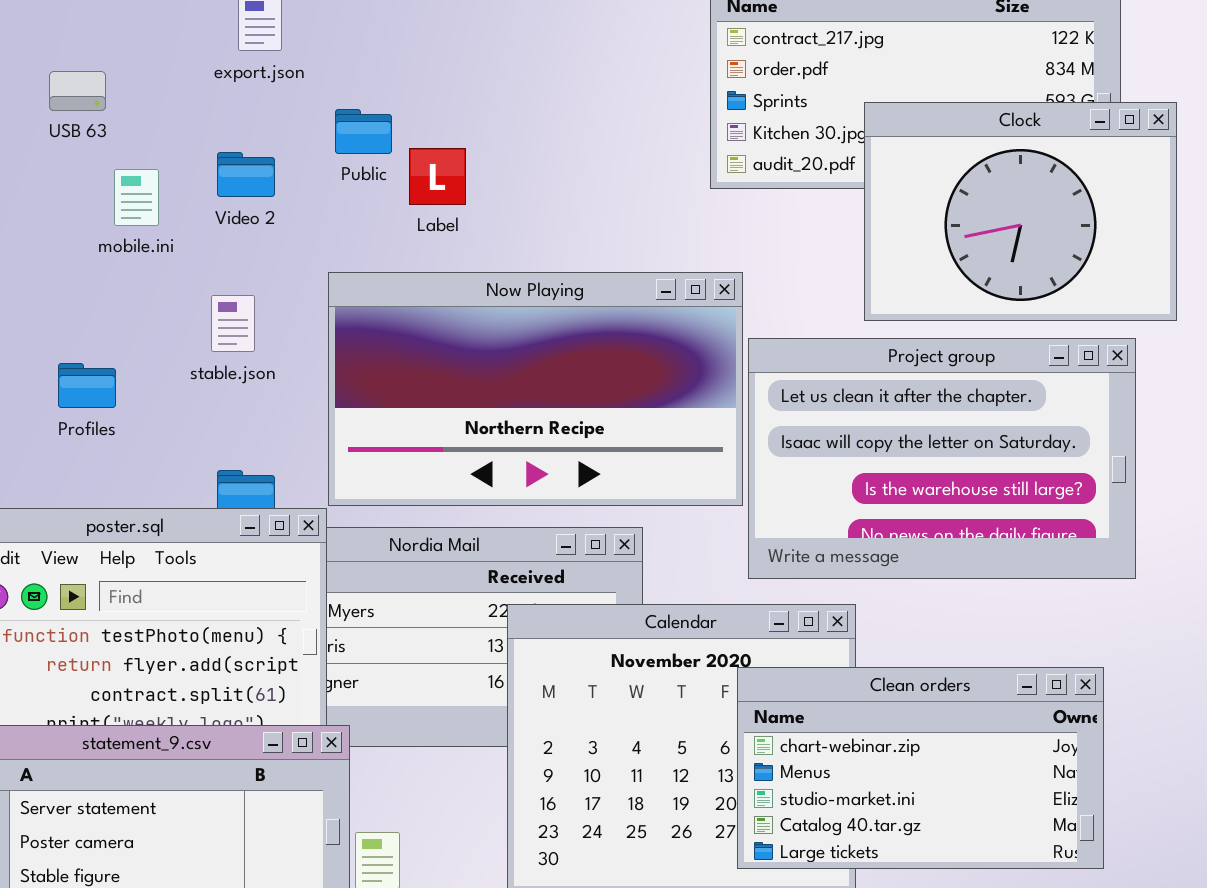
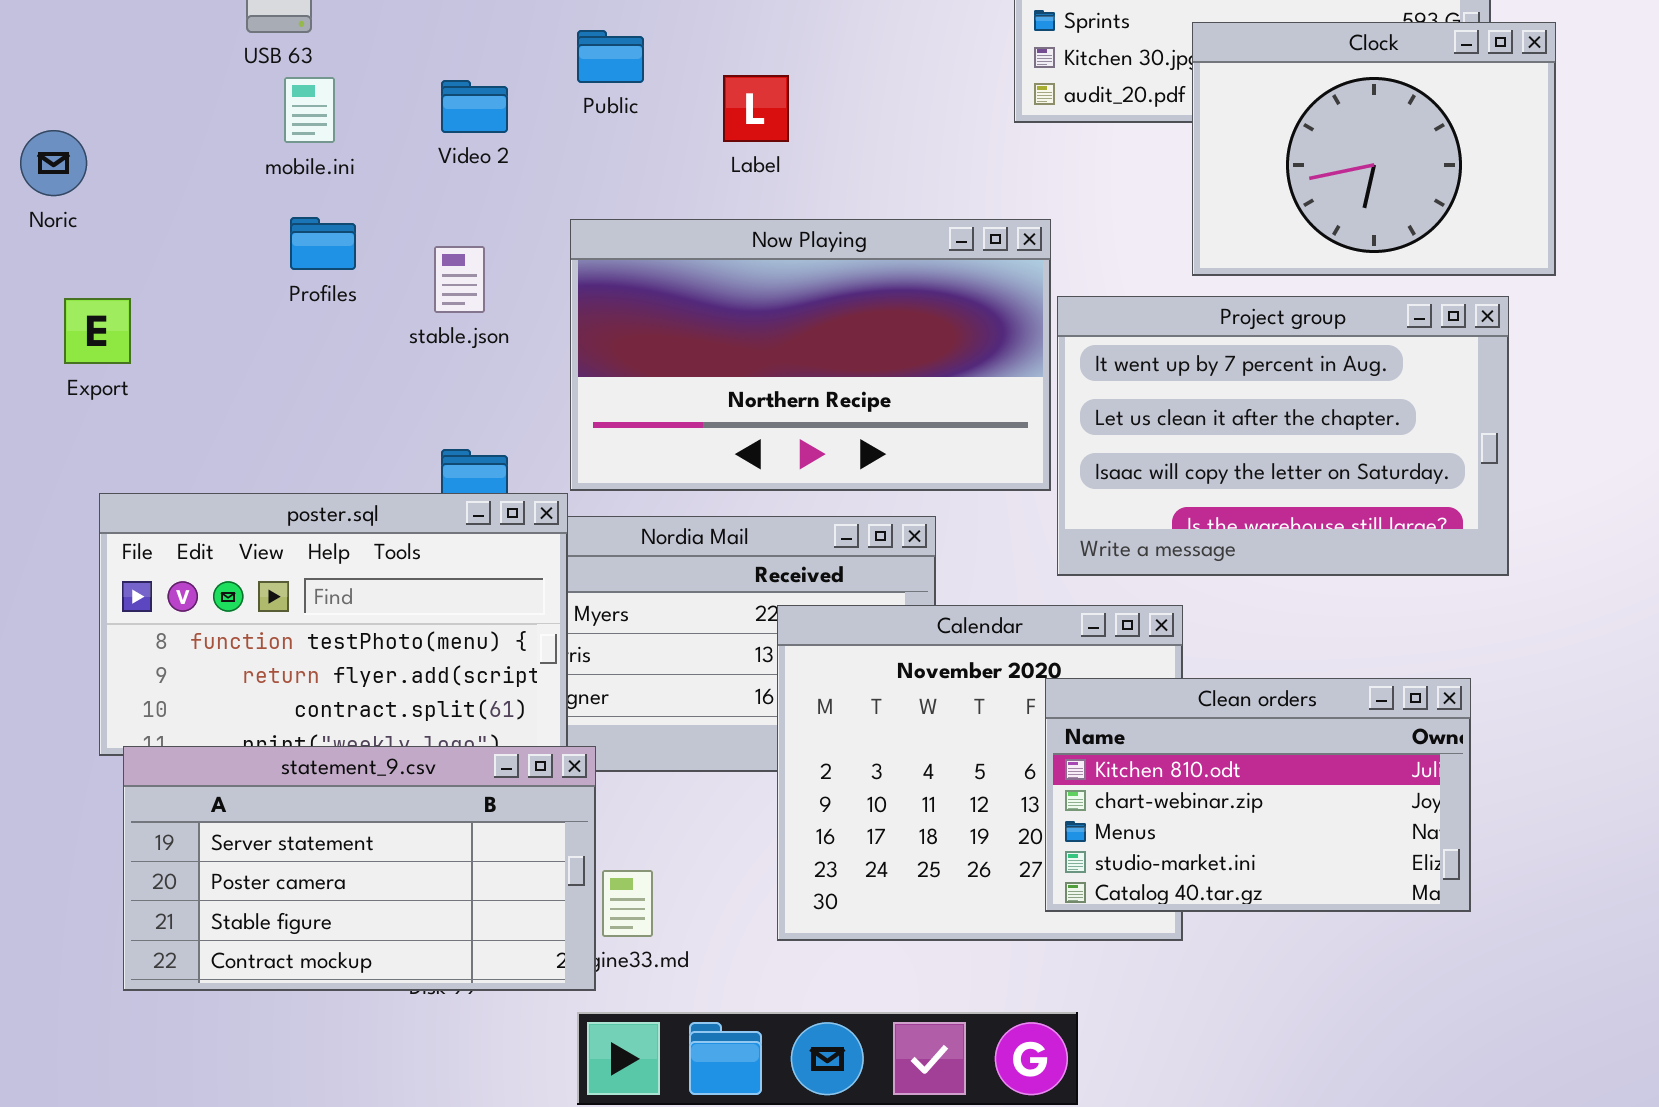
Label: [409,148,466,205] -> [723,75,789,142], moved
mobile.ini: [114,169,159,226] -> [284,77,335,143], moved
Project group: [748,338,1136,579] -> [1057,296,1509,576], scrolled up 1 row
Profiles: [58,363,116,408] -> [290,217,356,270], moved
Clean orders: [737,667,1104,869] -> [1045,678,1471,912], scrolled up 1 row

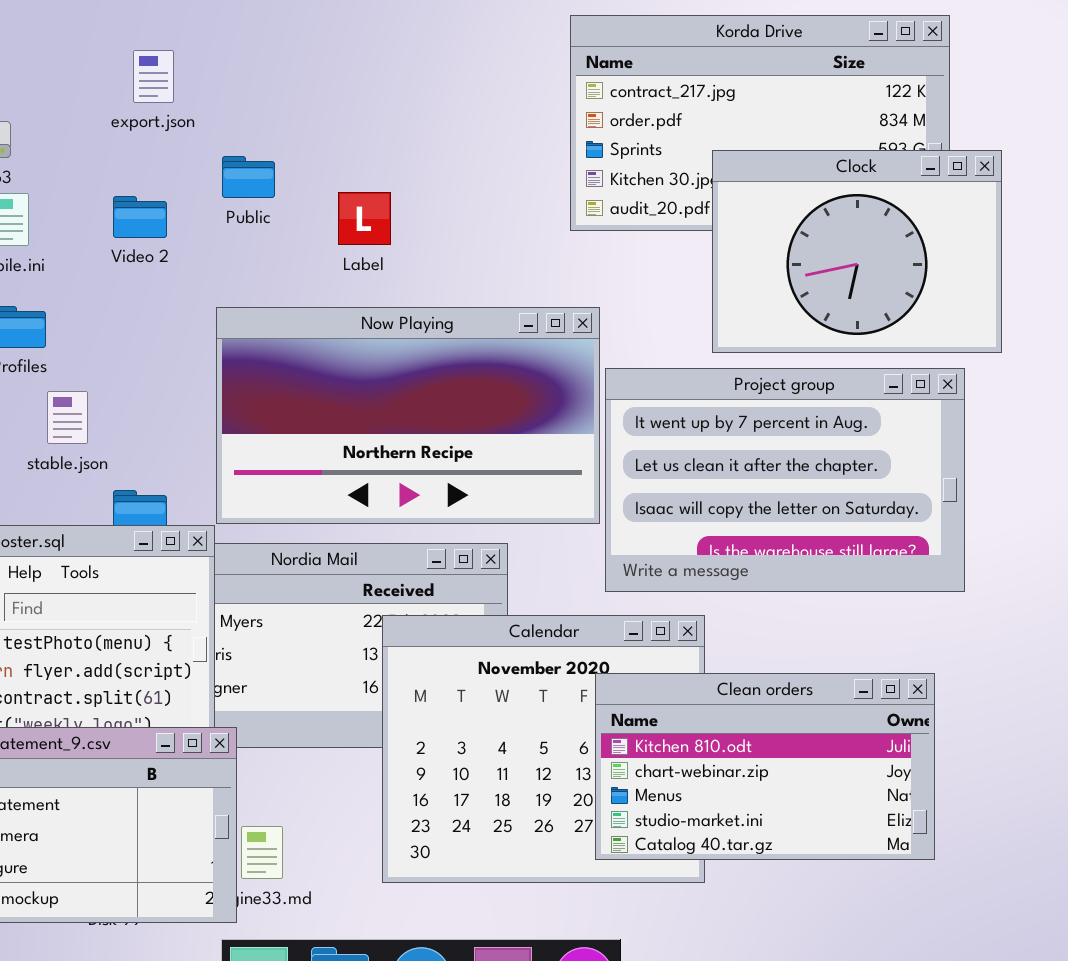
stable.json: [434,246,485,313] -> [47,391,88,444], moved

